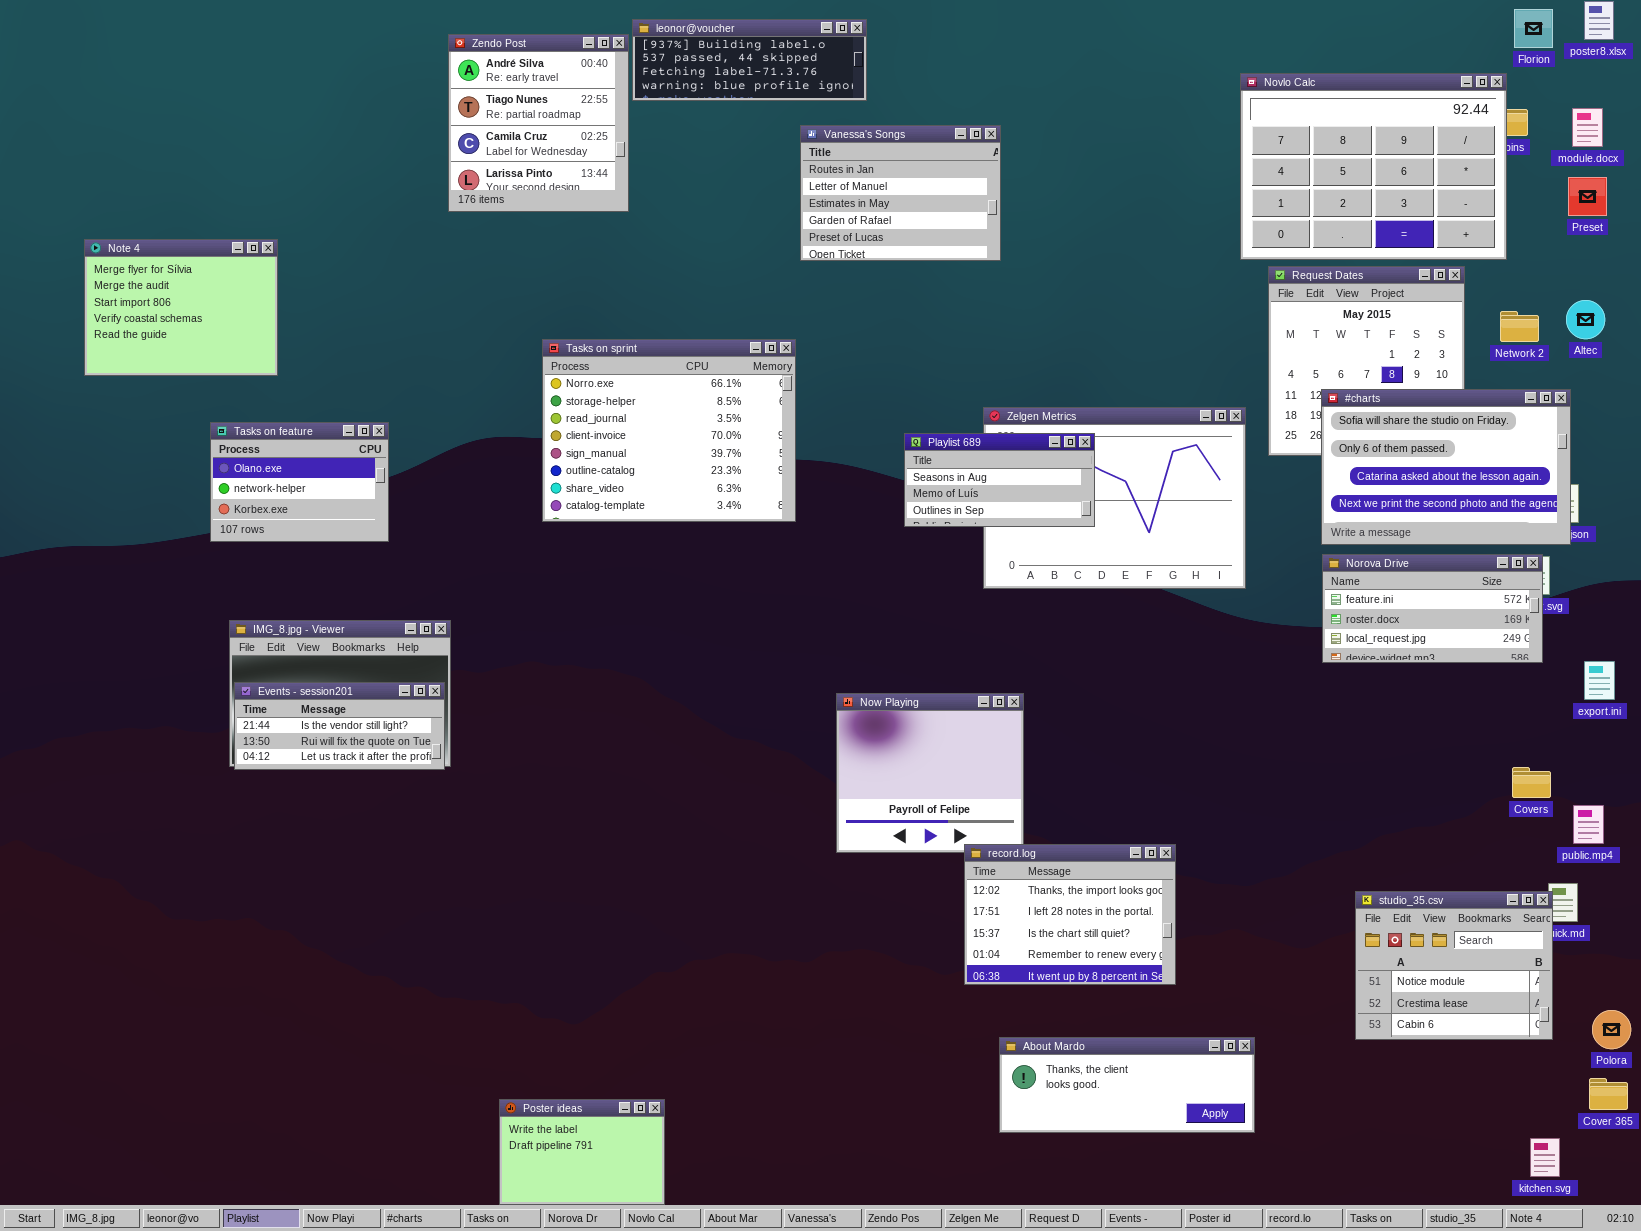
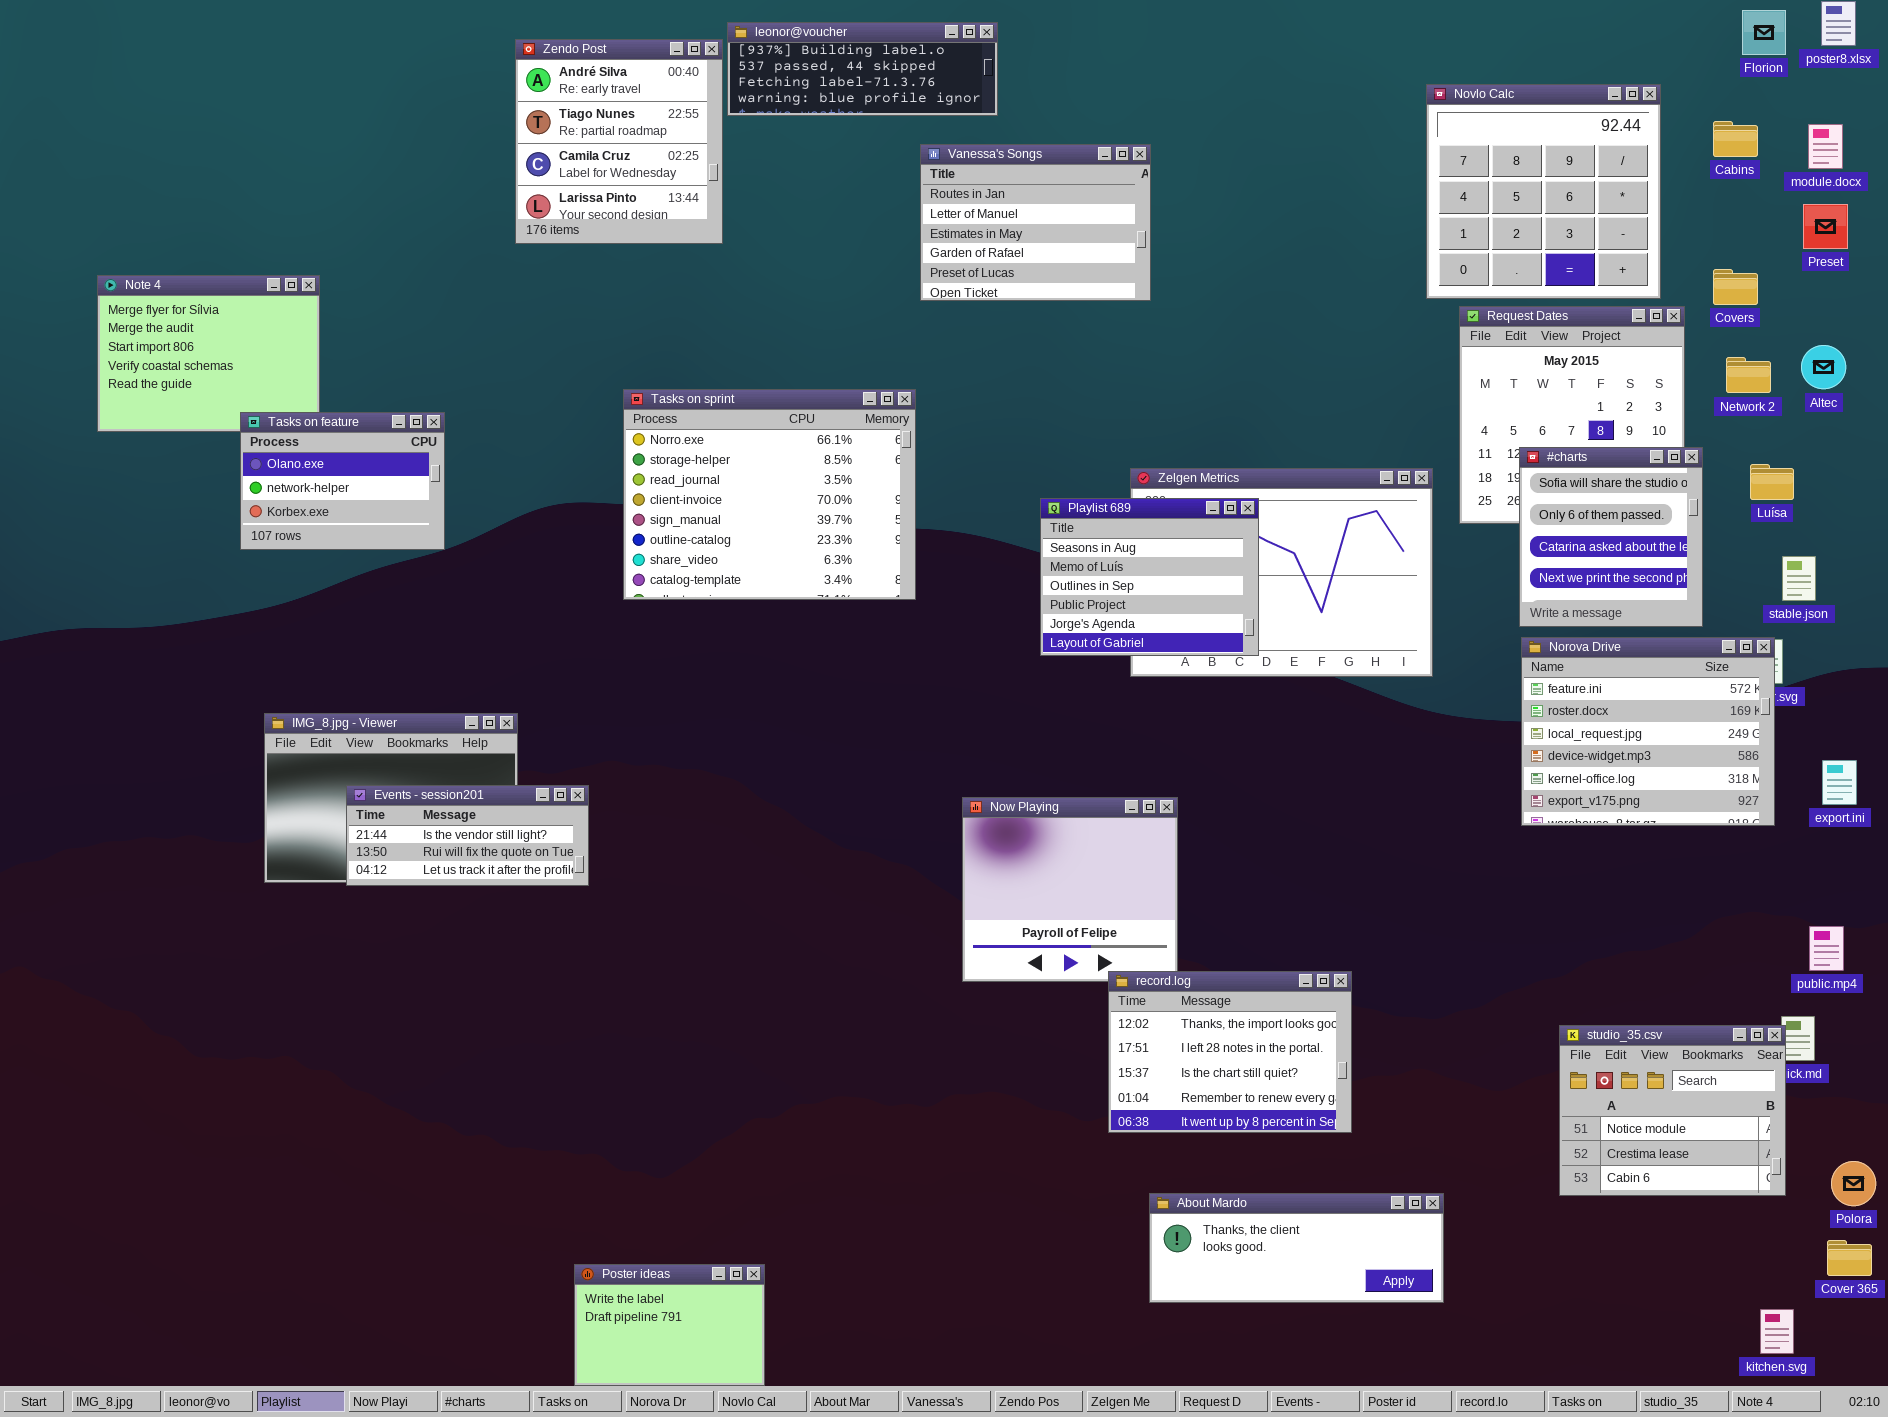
Novlo Calc: [1240,73,1507,260] -> [1426,84,1661,299], resized
#charts: [1321,389,1571,545] -> [1519,447,1703,627], resized
Tasks on feature: [210,422,389,542] -> [240,412,445,550], moved
Playlist 689: [904,433,1095,527] -> [1040,498,1259,656], resized
Norova Drive: [1322,554,1543,663] -> [1521,637,1775,826], resized
Events - session201: [234,682,445,770] -> [346,785,589,886], moved
Covers: [1512,767,1551,798] -> [1713,269,1758,305], moved

